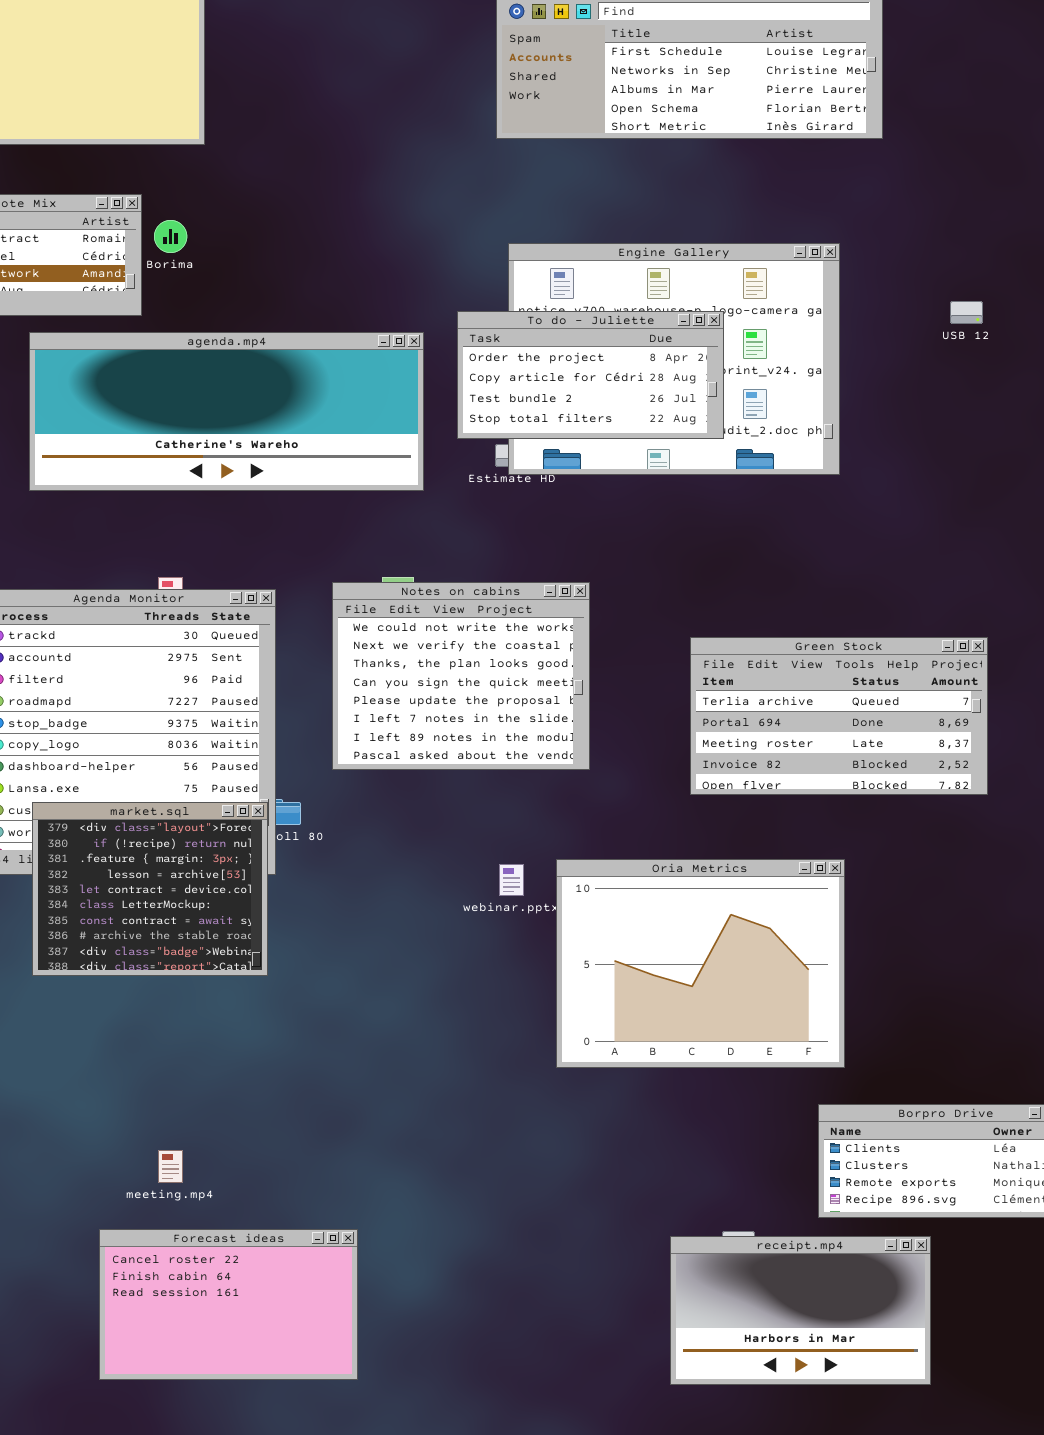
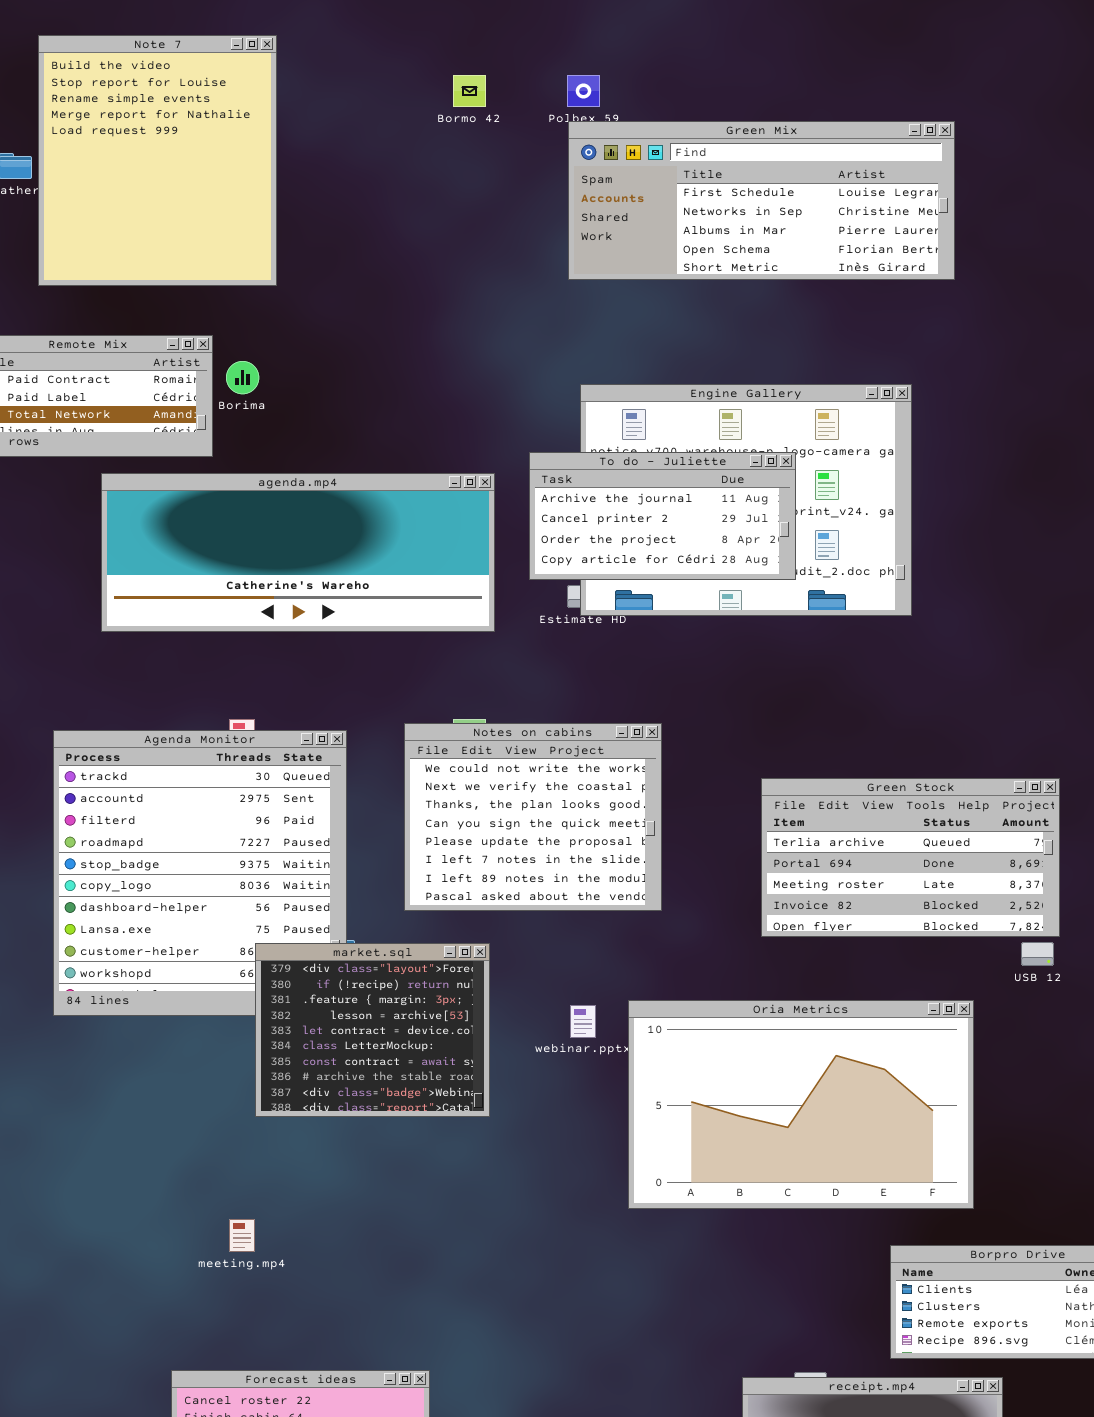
USB 12: [950,301,983,324] -> [1021,942,1054,966], moved
To do - Juliette: [457,311,724,439] -> [529,452,796,580], scrolled up 2 rows
market.sql: [32,802,268,976] -> [255,943,490,1117], moved
Oria Metrics: [556,859,845,1068] -> [628,1000,974,1209], resized
meeting.mp4: [158,1150,183,1183] -> [229,1219,255,1252], moved

